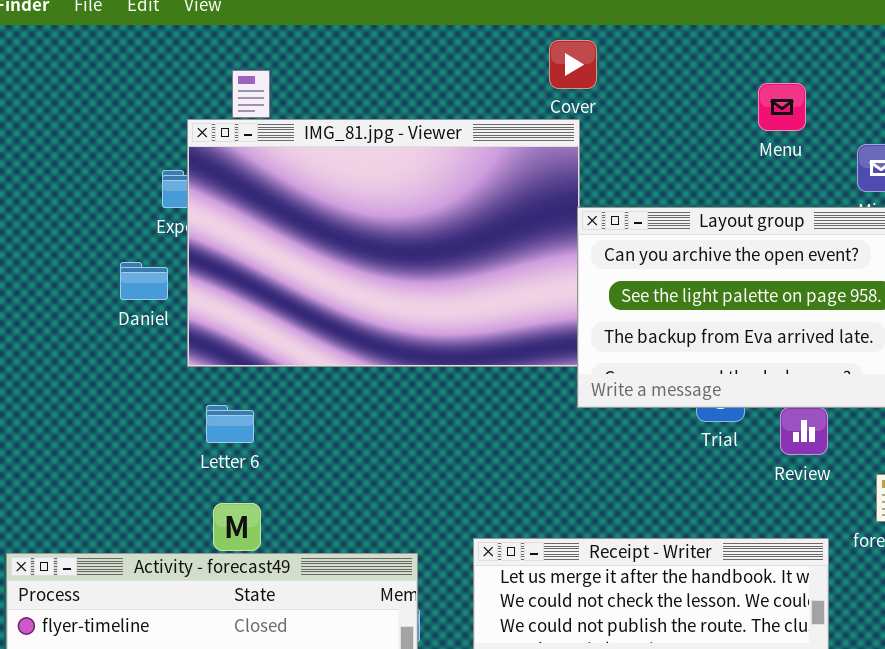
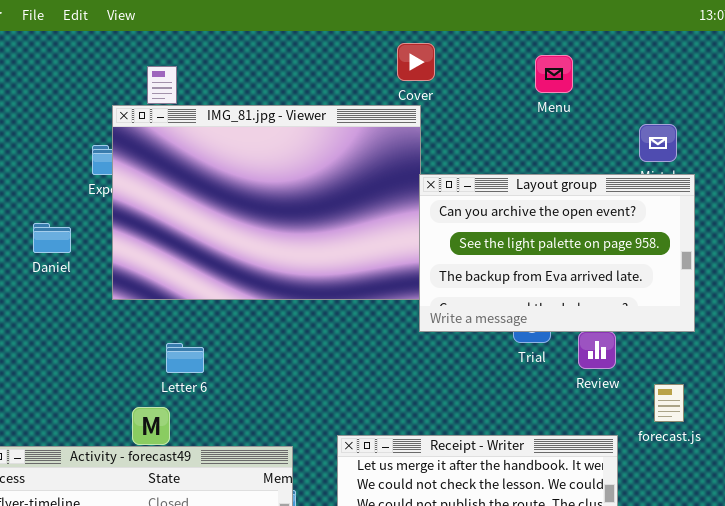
Menu: [758,83,806,131] -> [535,55,573,93], moved
Daniel: [120,262,168,300] -> [33,223,71,253], moved
Letter 6: [206,405,254,443] -> [166,343,204,373], moved

